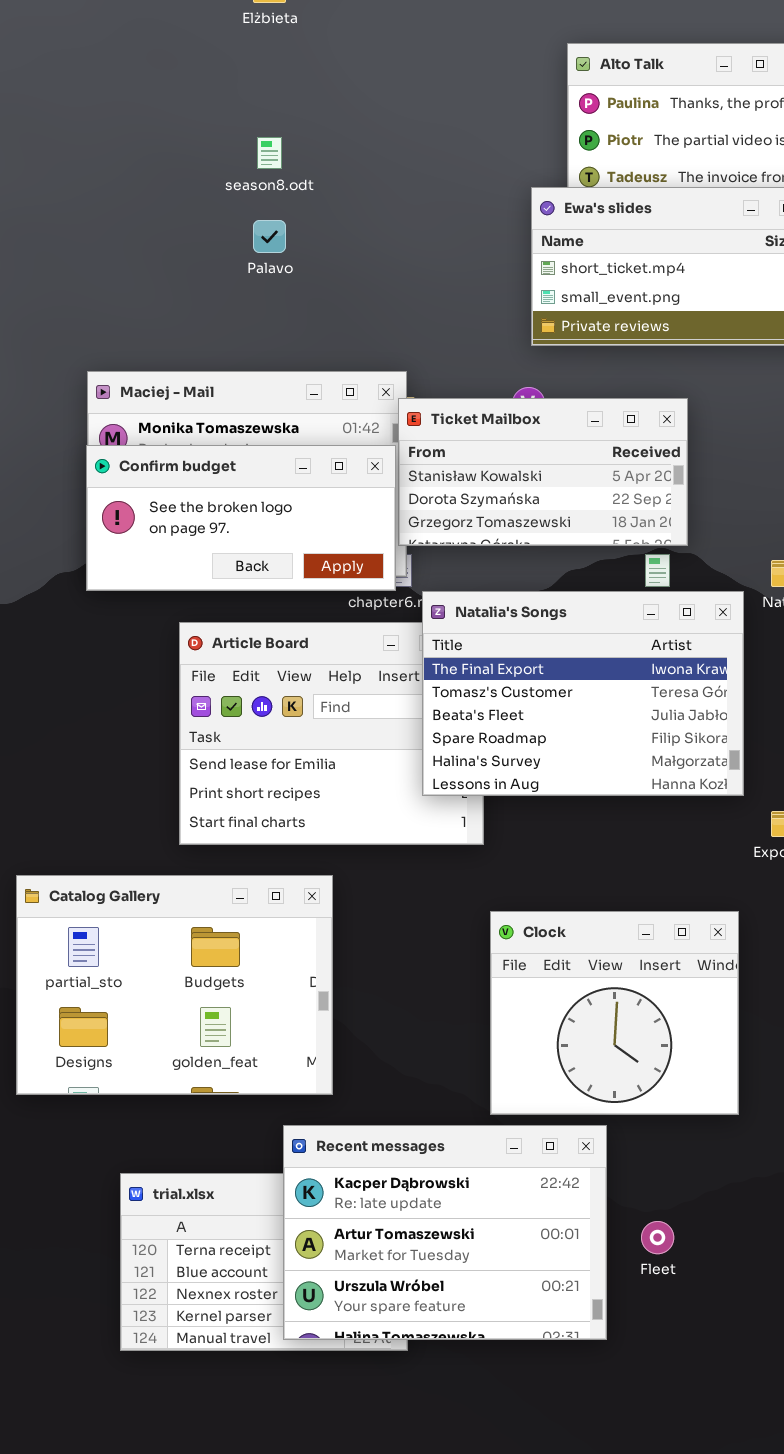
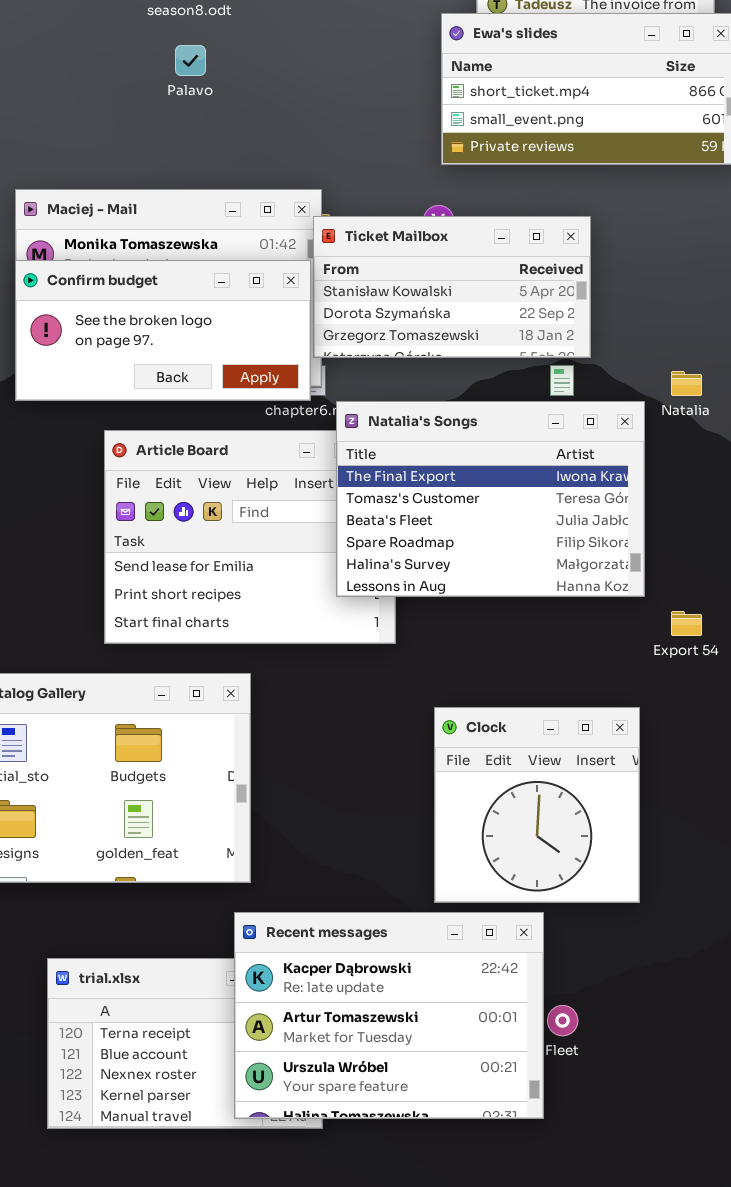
Clock: [490,911,739,1115] -> [434,707,640,903], resized
Recent messages: [283,1125,607,1340] -> [234,912,544,1119], moved

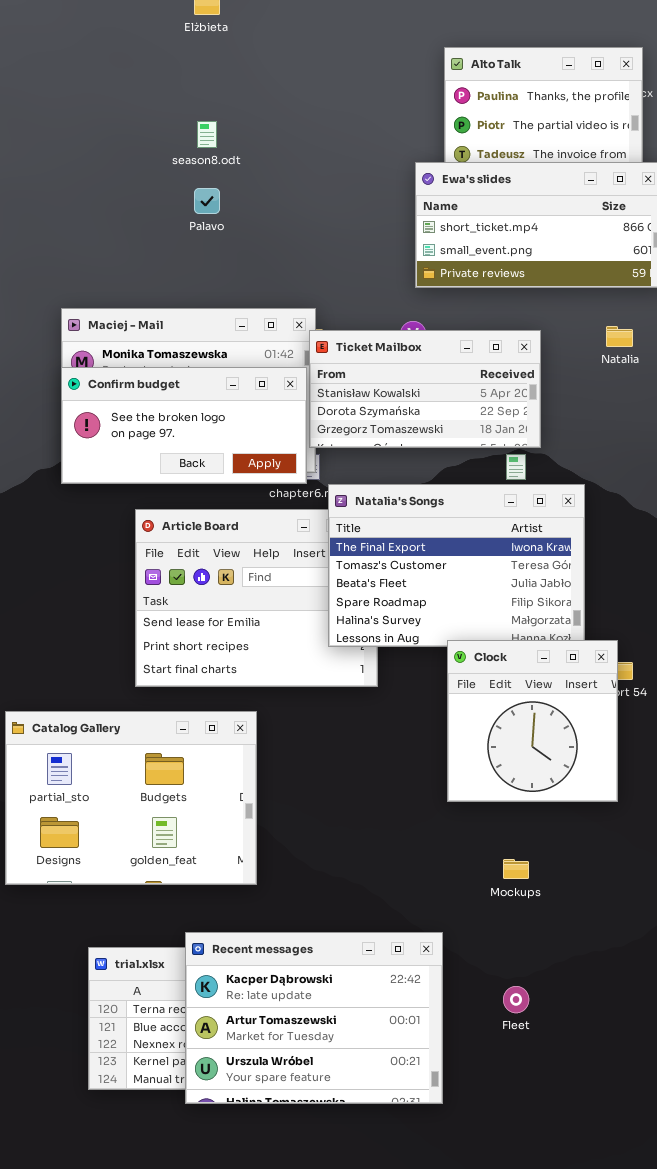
Natalia: [671,371,702,396] -> [606,326,633,347], moved
Clock: [434,707,640,903] -> [447,640,618,802], moved
Recent messages: [234,912,544,1119] -> [185,932,443,1104], moved

